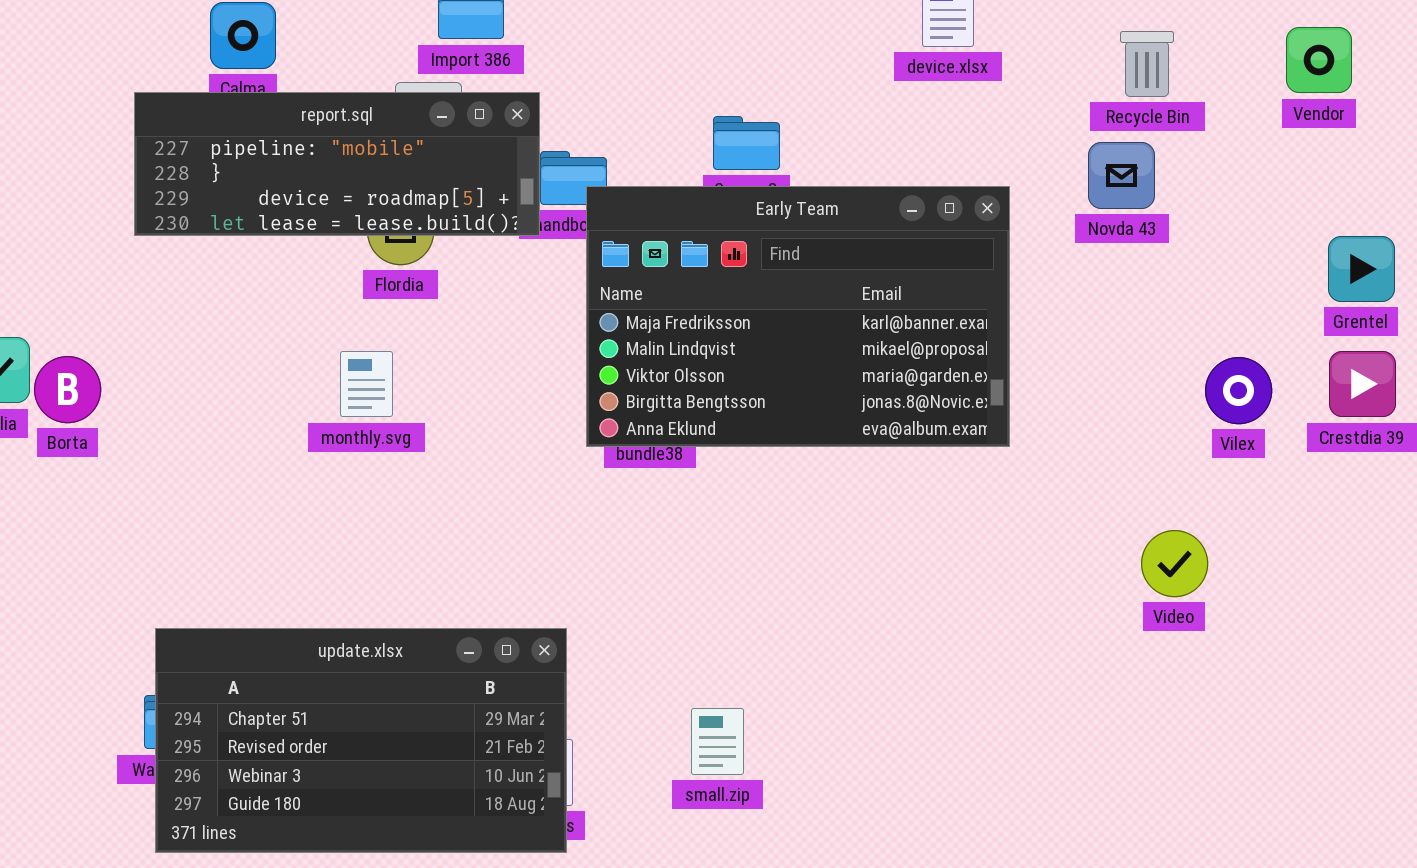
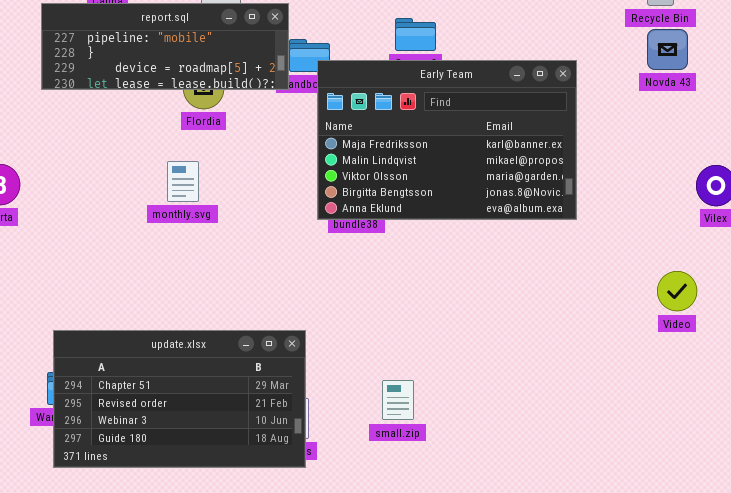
Novda 43: [1088,142,1155,209] -> [647,29,688,70], moved

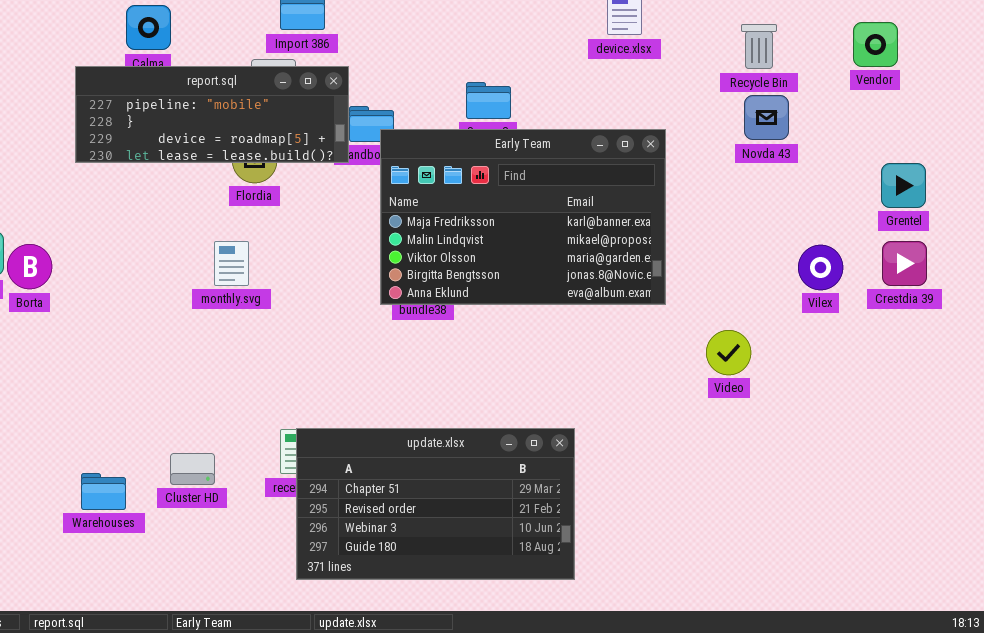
Video: [657,271,697,311] -> [706,330,751,375], moved
update.xlsx: [53,330,306,468] -> [296,428,575,580], moved

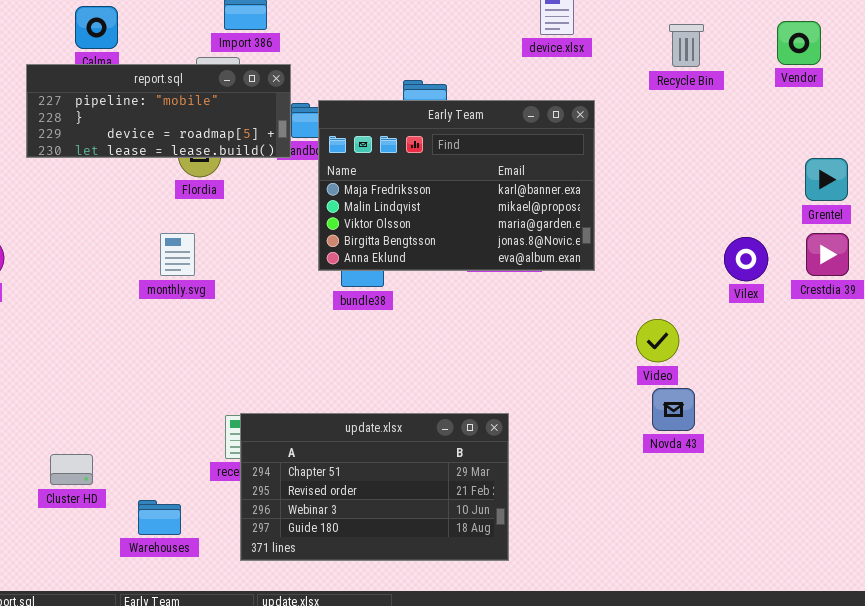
Novda 43: [744,95,789,140] -> [652,388,695,431], moved
Early Team: [380,129,666,305] -> [318,100,595,271], moved
Cluster HD: [170,453,215,485] -> [50,454,93,485], moved
Warehouses: [81,473,126,510] -> [138,500,181,535], moved

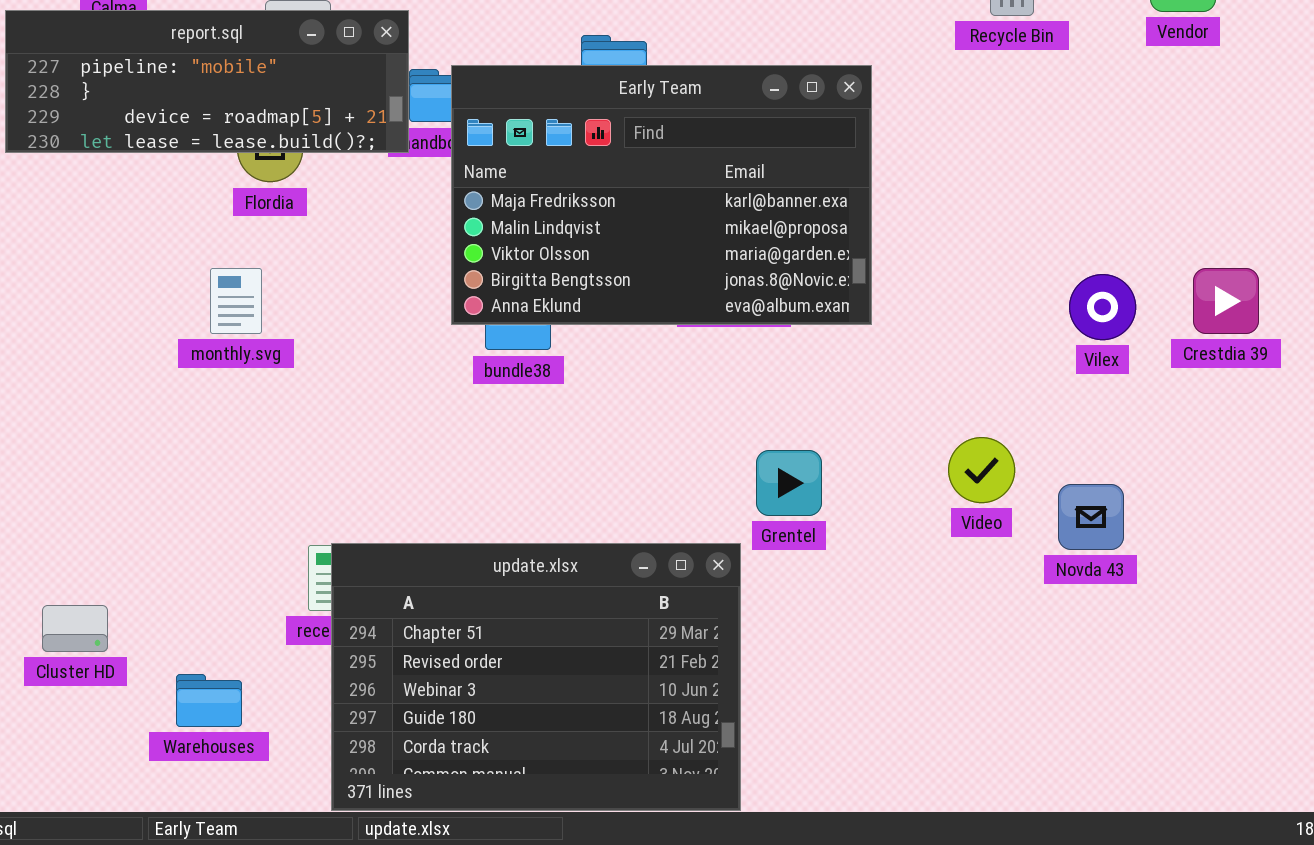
Grentel: [805,158,848,201] -> [756,450,822,516], moved
Video: [636,319,679,362] -> [948,437,1015,503], moved
Novda 43: [652,388,695,431] -> [1058,484,1124,550], moved
update.xlsx: [240,413,509,561] -> [331,543,741,811], resized

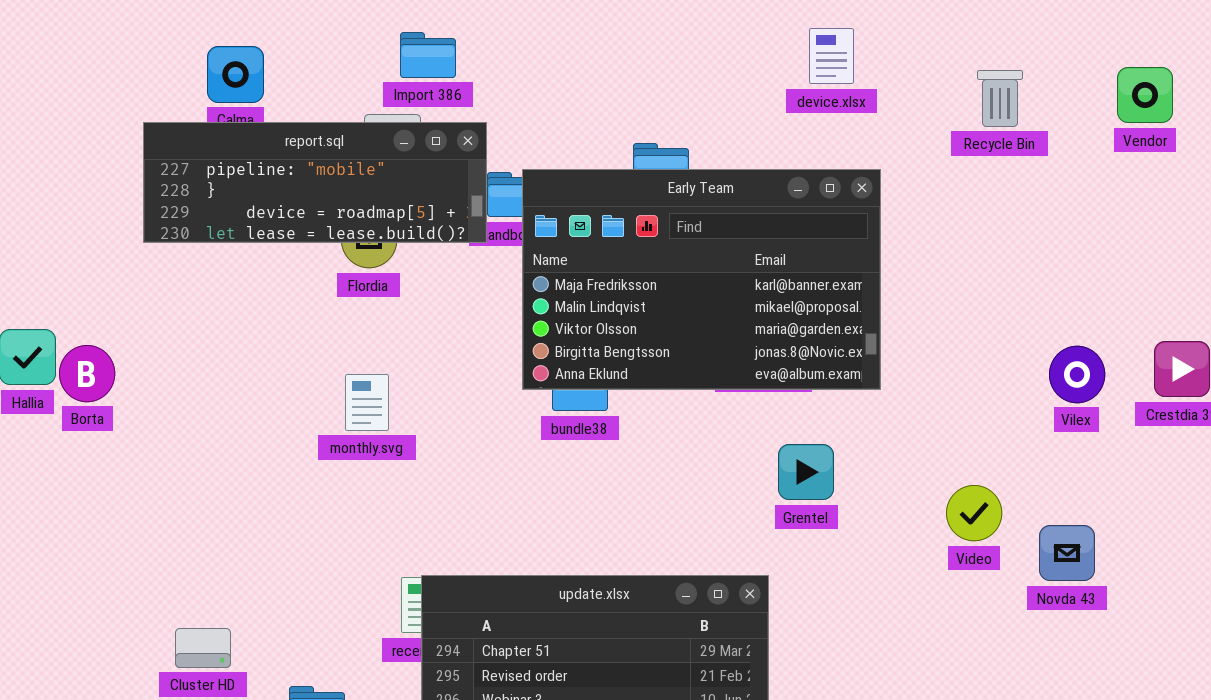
monthly.svg: [210,268,262,334] -> [345,374,389,431], moved
Grentel: [756,450,822,516] -> [778,444,834,500], moved

